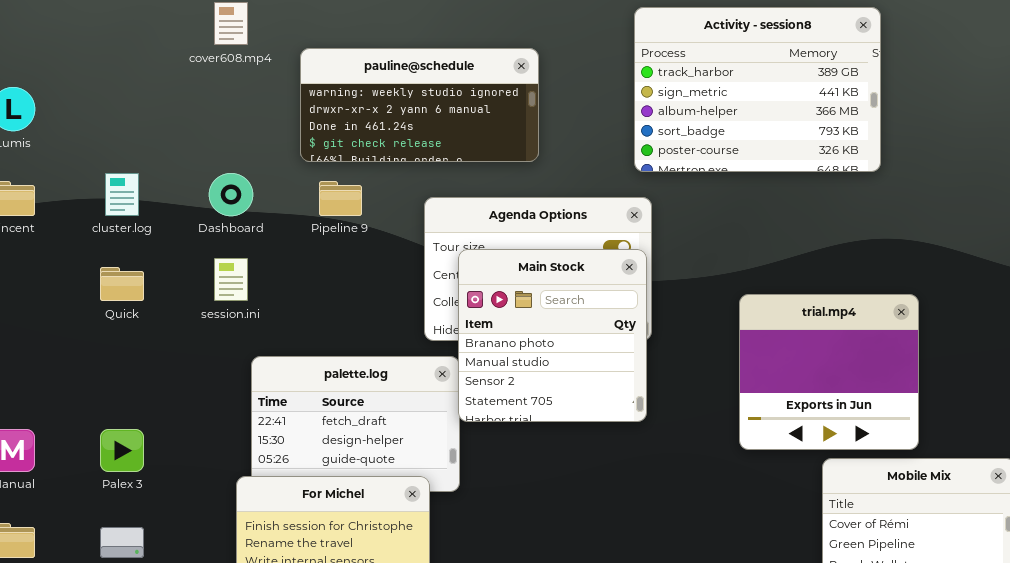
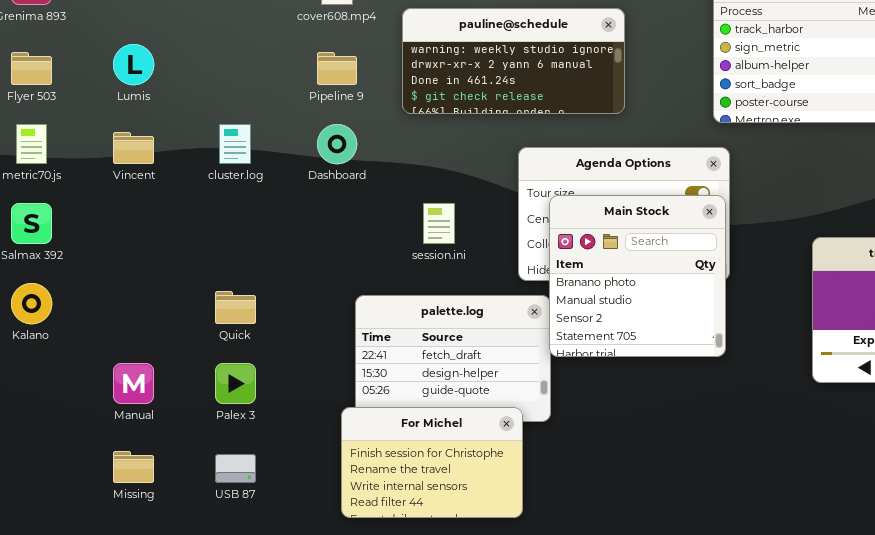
Pipeline 9: [319,181,362,216] -> [317,52,357,85], moved
session.ini: [214,258,248,301] -> [423,203,455,244], moved
Quick: [100,267,144,301] -> [215,291,256,324], moved

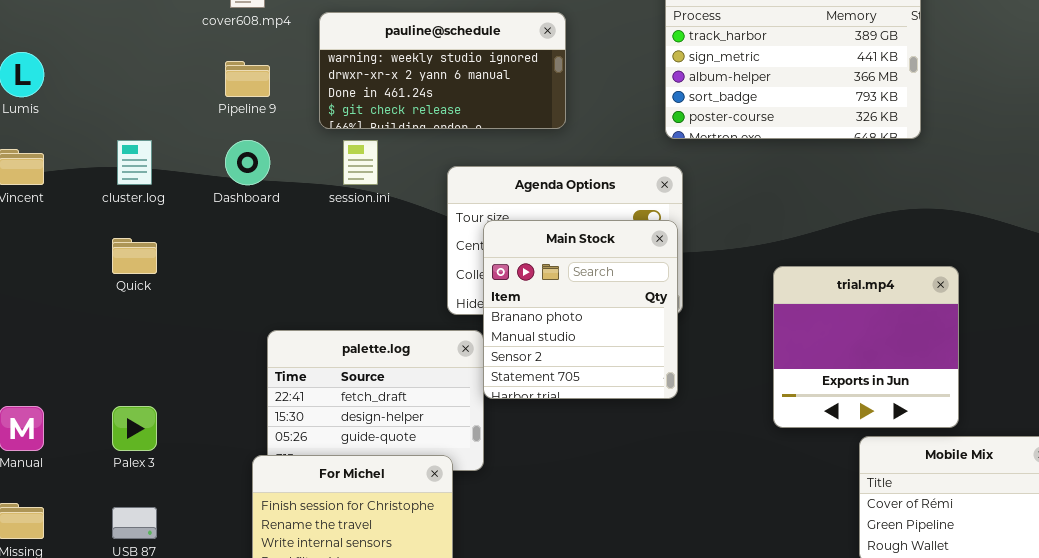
session.ini: [423,203,455,244] -> [343,140,378,185], moved
Quick: [215,291,256,324] -> [112,238,157,274], moved

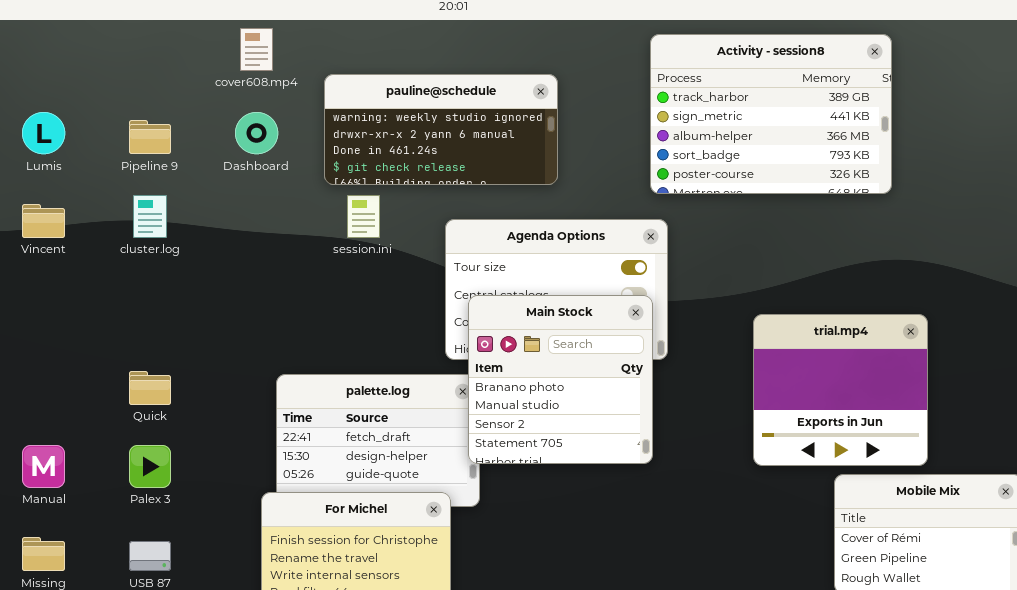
Pipeline 9: [225,61,270,97] -> [129,120,171,154], moved
Dashboard: [225,140,270,185] -> [235,112,278,154], moved
Main Stock: [483,220,678,399] -> [468,295,653,464], moved
Quick: [112,238,157,274] -> [129,371,171,405], moved

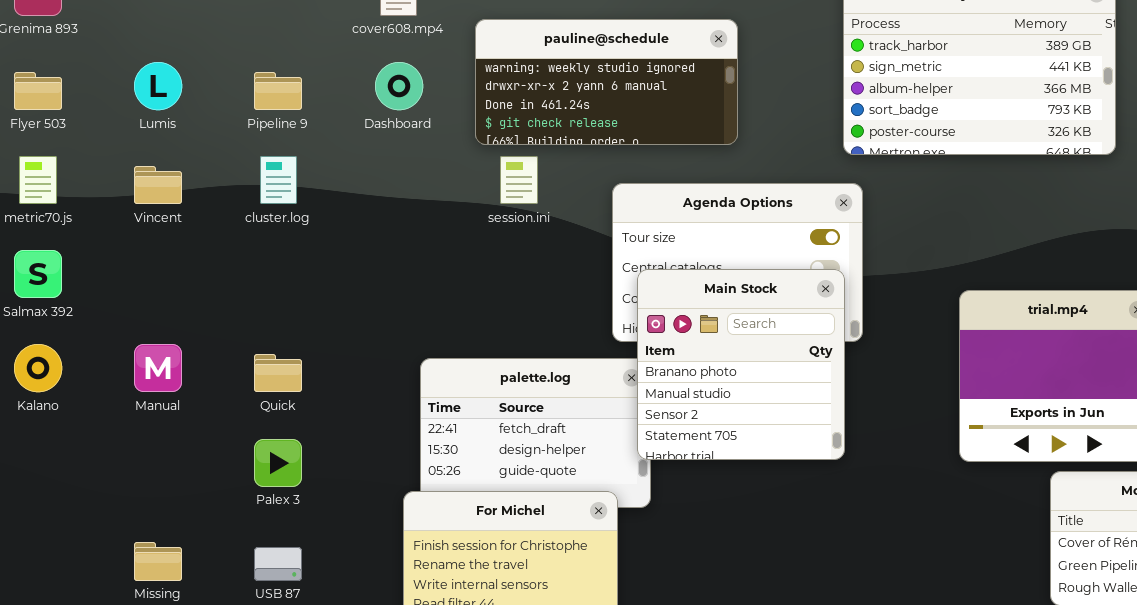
Manual: [22,445,65,488] -> [134,344,182,392], moved

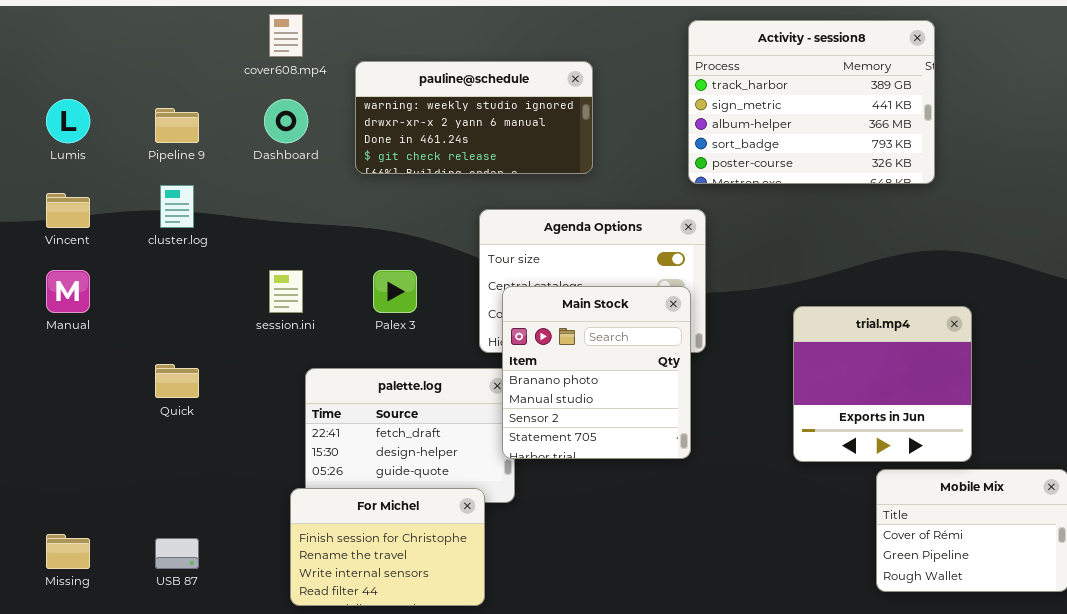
session.ini: [500,156,538,204] -> [269,270,303,313], moved
Manual: [134,344,182,392] -> [46,270,90,313], moved
Palex 3: [254,439,302,487] -> [373,270,417,313], moved

